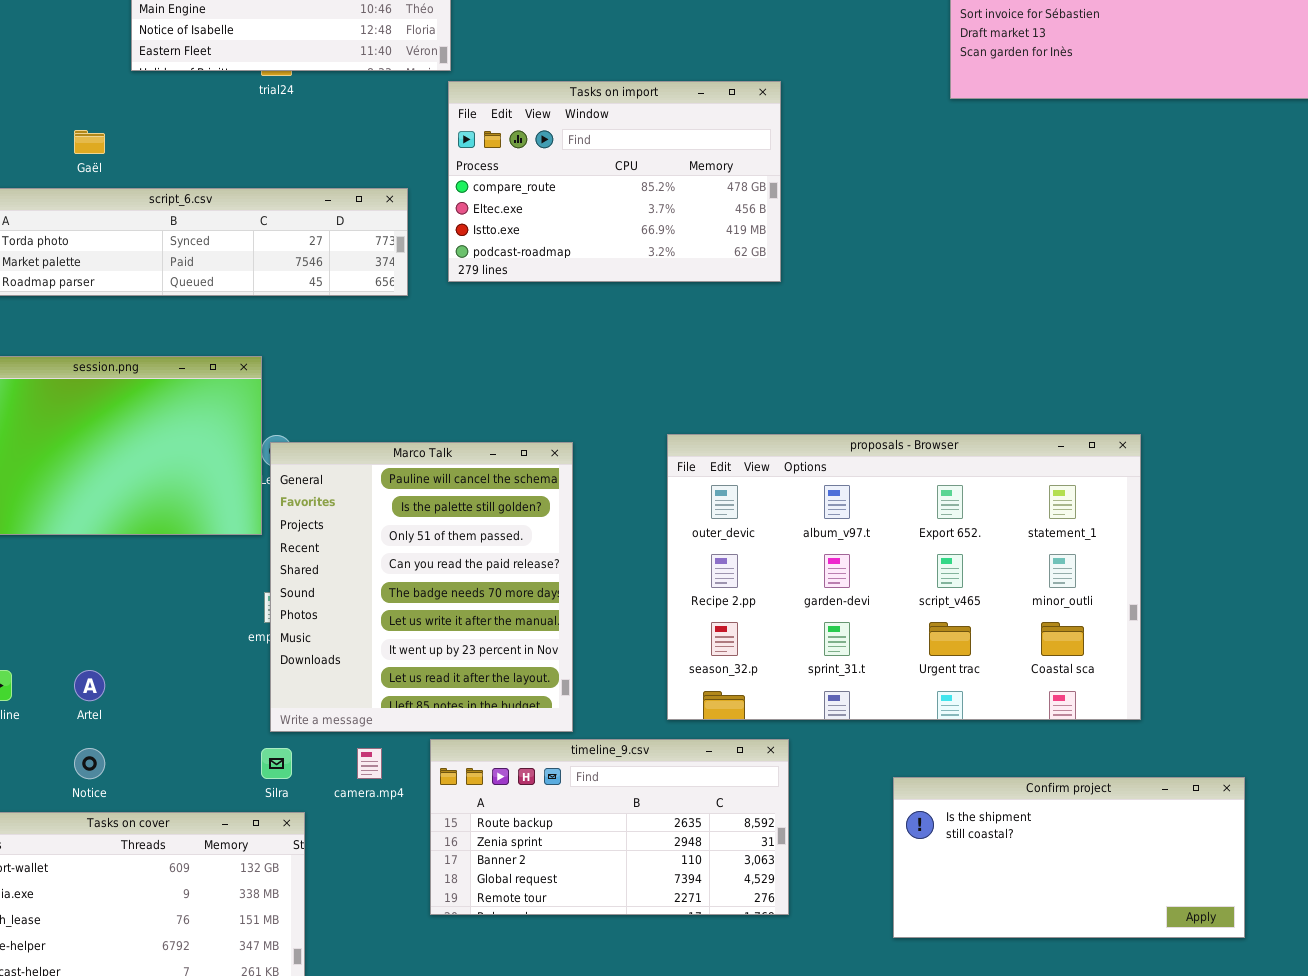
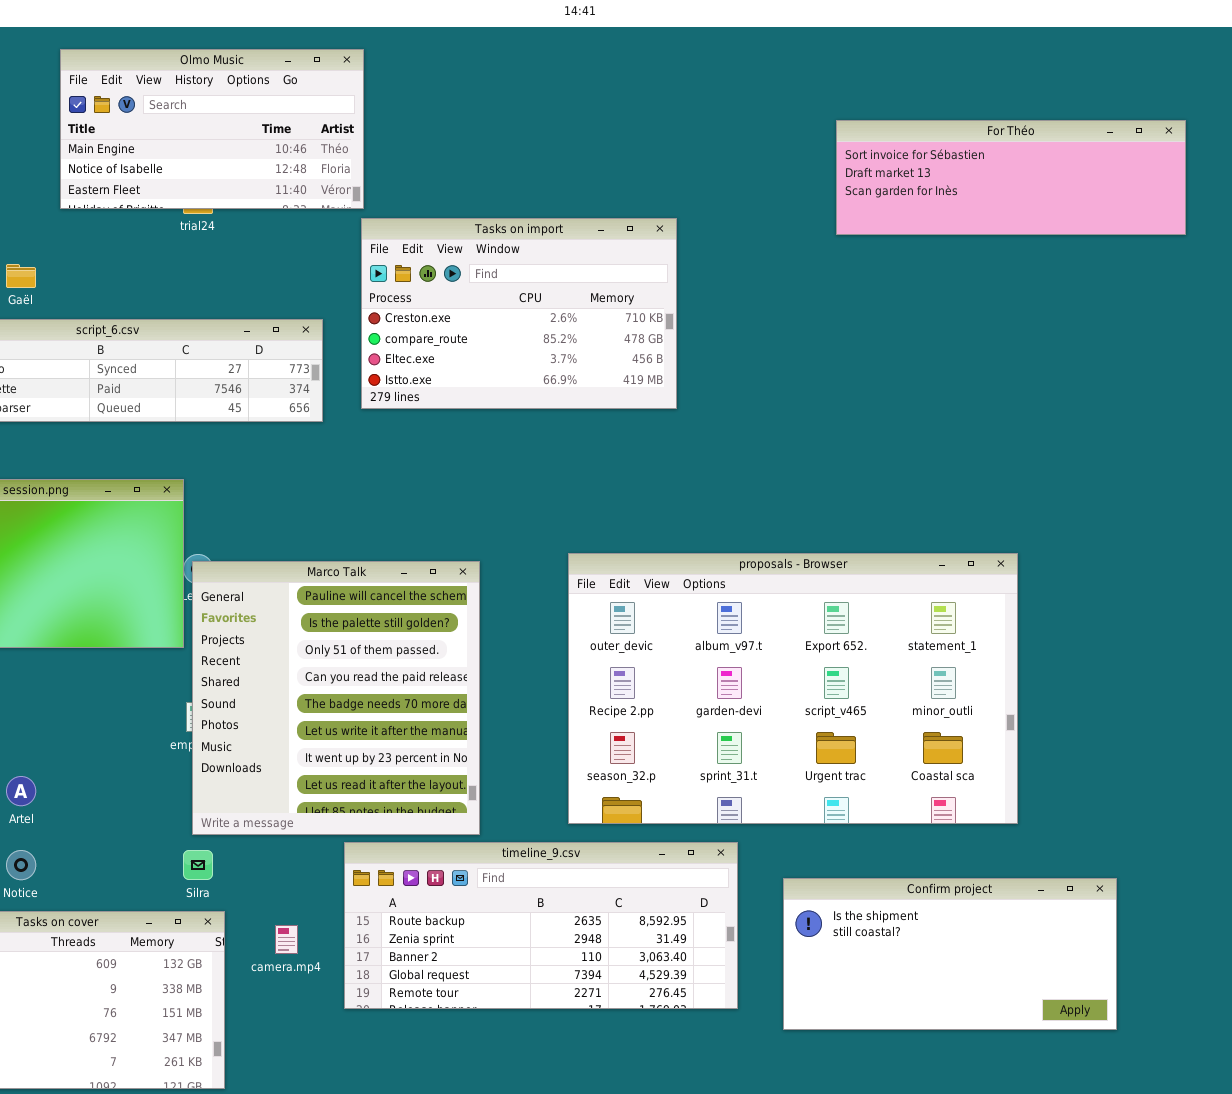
Tasks on import: [448,81,781,282] -> [361,218,677,409], scrolled up 1 row
timeline_9.csv: [430,739,789,915] -> [344,842,738,1009], resized
camera.mp4: [357,748,382,779] -> [275,925,298,954], moved

